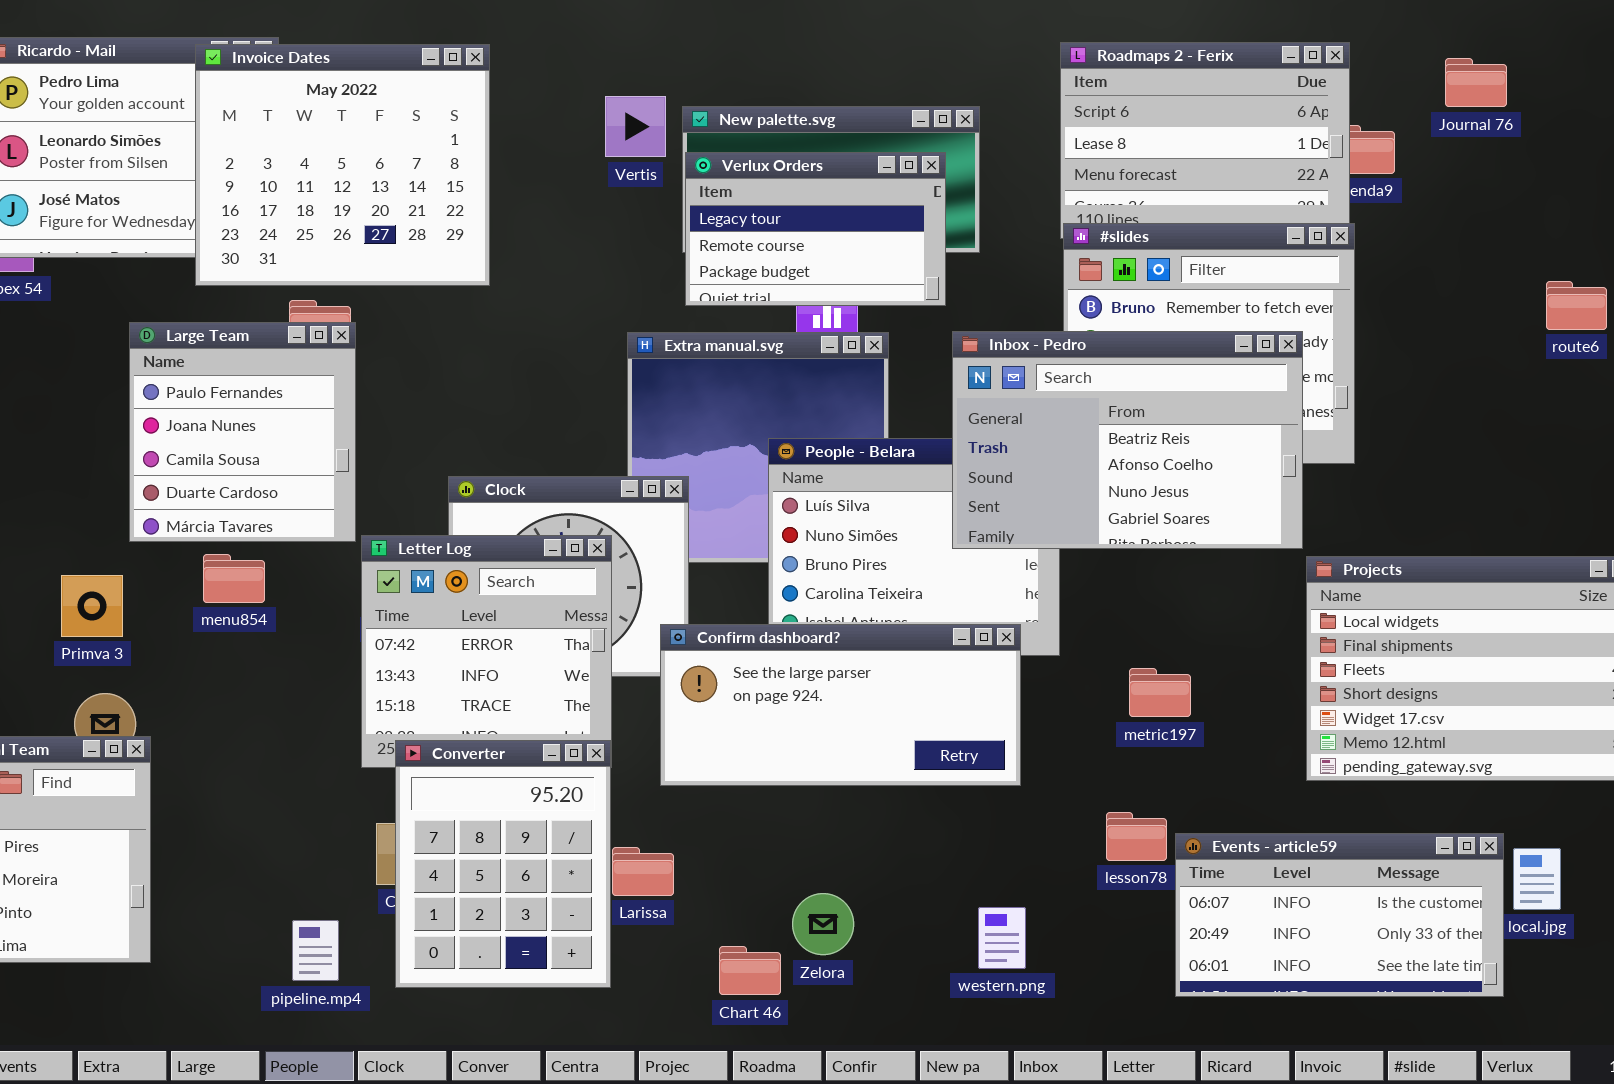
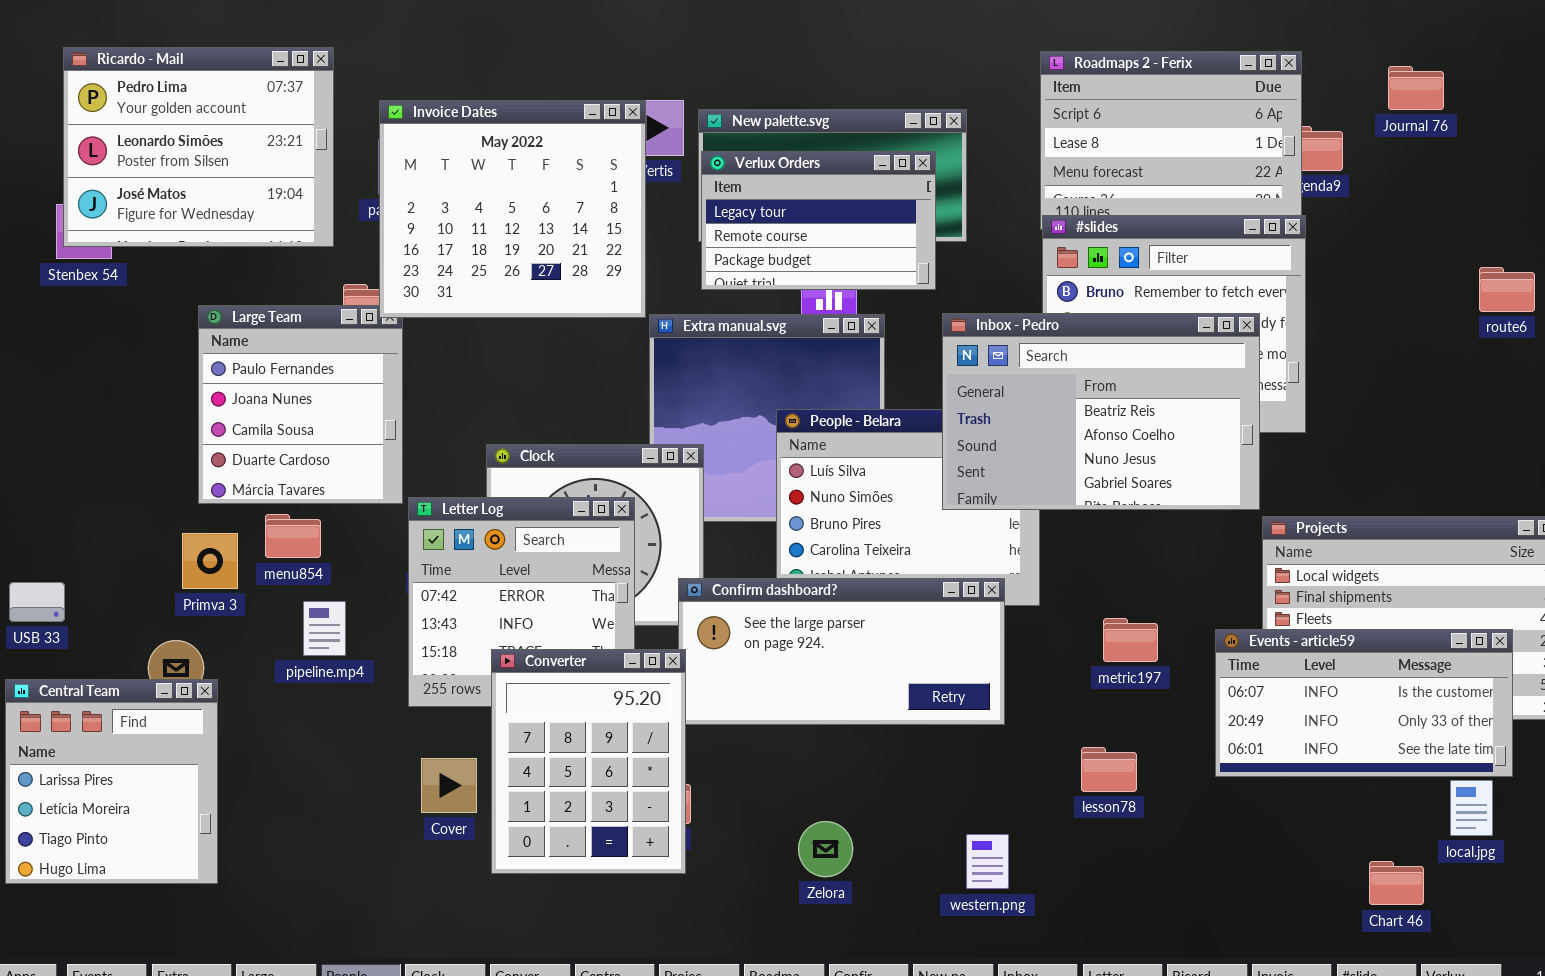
Invoice Dates: [195,44,490,286] -> [379,100,646,318], moved
Primva 3: [61,575,123,637] -> [182,533,238,589], moved
Converter: [395,740,611,988] -> [491,649,686,874], moved
Events - article59: [1175,833,1504,997] -> [1215,629,1513,777], moved
pipeline.mp4: [292,920,339,981] -> [303,601,346,656], moved
Chart 46: [719,946,781,995] -> [1369,861,1424,905], moved

